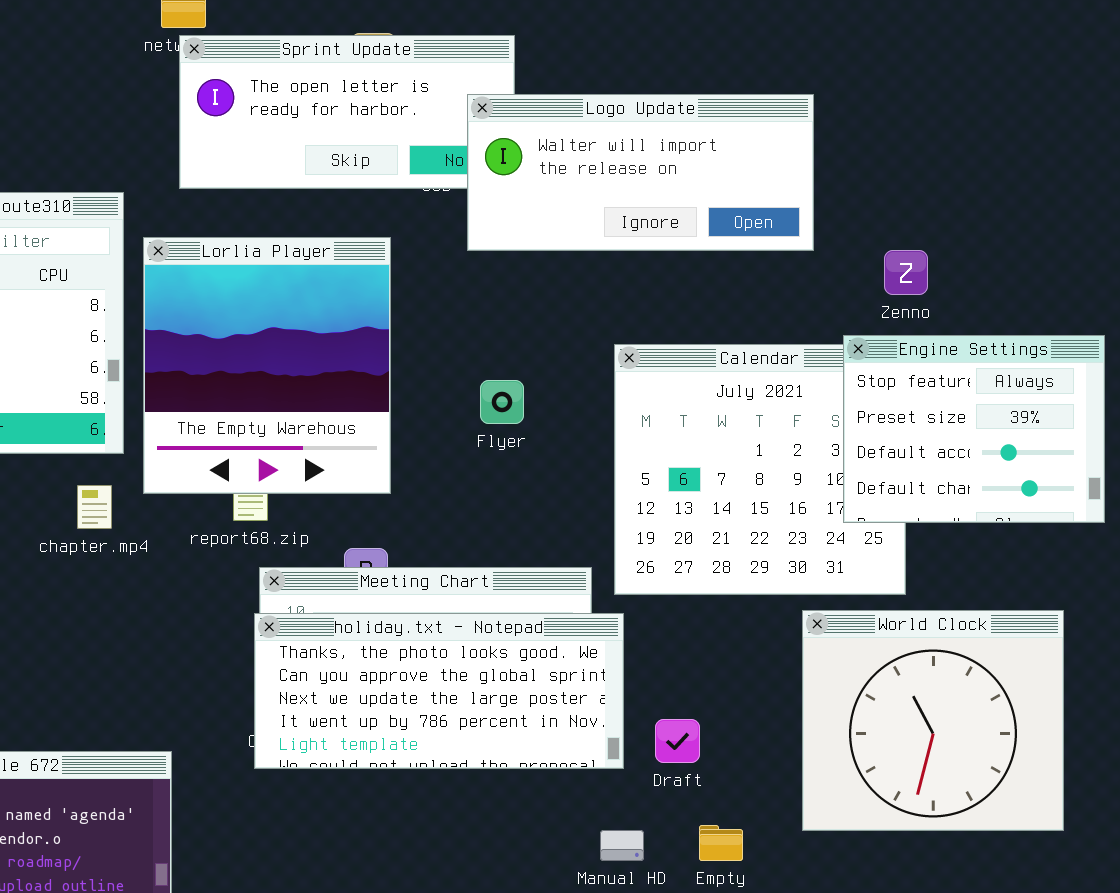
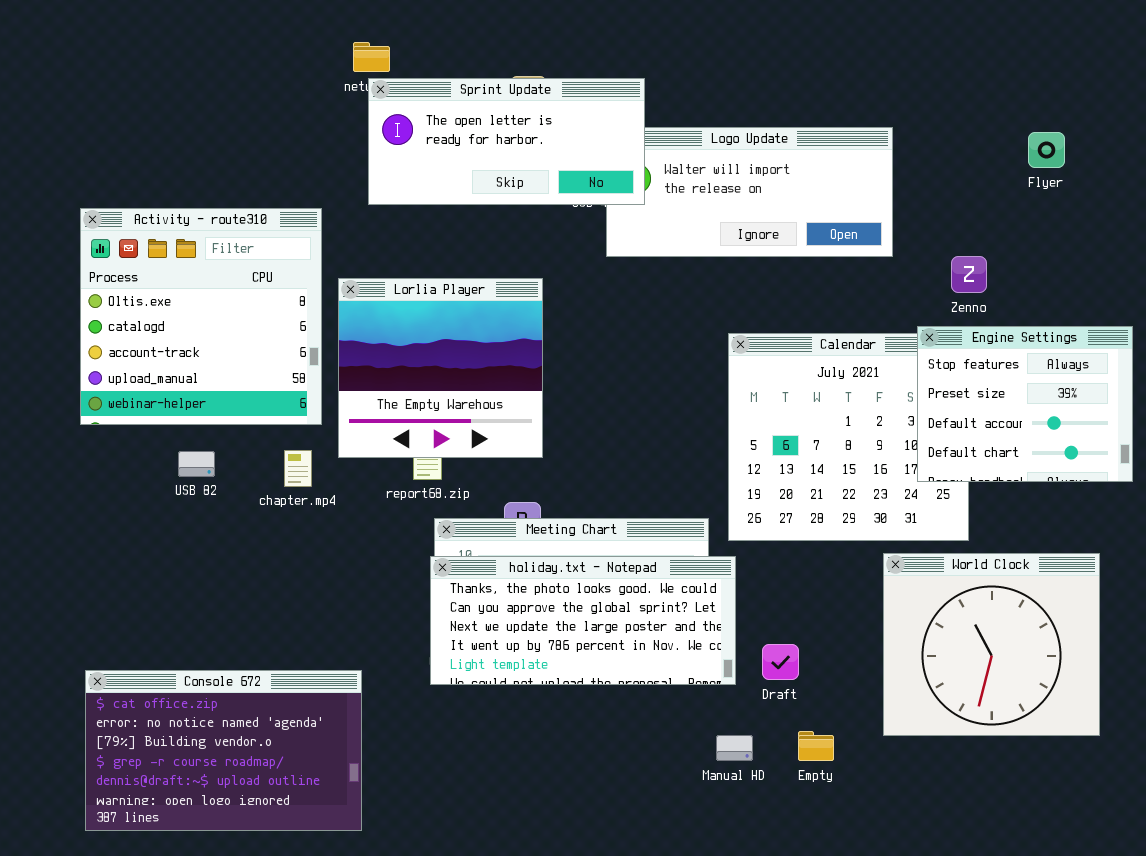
Sprint Update: [179,35,515,189] -> [368,78,645,205], raised
Lorlia Player: [143,237,391,494] -> [338,278,543,458], resized
Flyer: [480,380,524,424] -> [1028,132,1065,168], moved

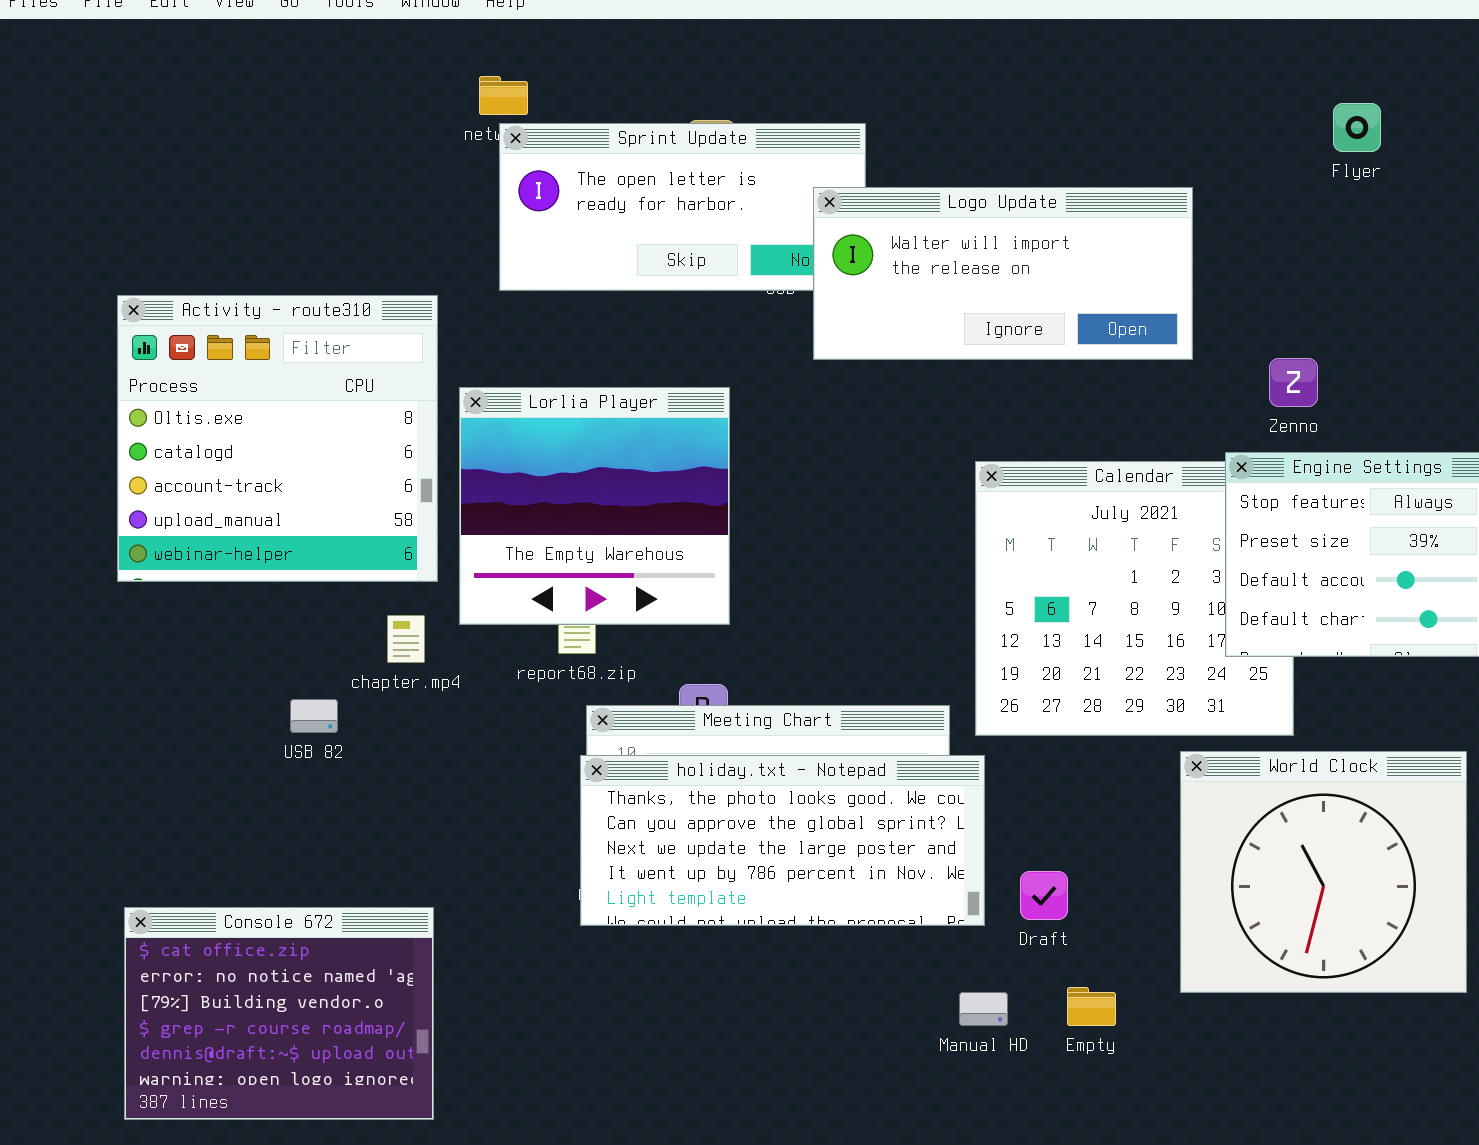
Logo Update: [606,127,893,257] -> [813,187,1193,360], raised
Flyer: [1028,132,1065,168] -> [1333,103,1381,152], moved
USB 82: [178,451,215,477] -> [290,699,338,733], moved
Console 672: [85,670,362,831] -> [124,907,434,1120], resized

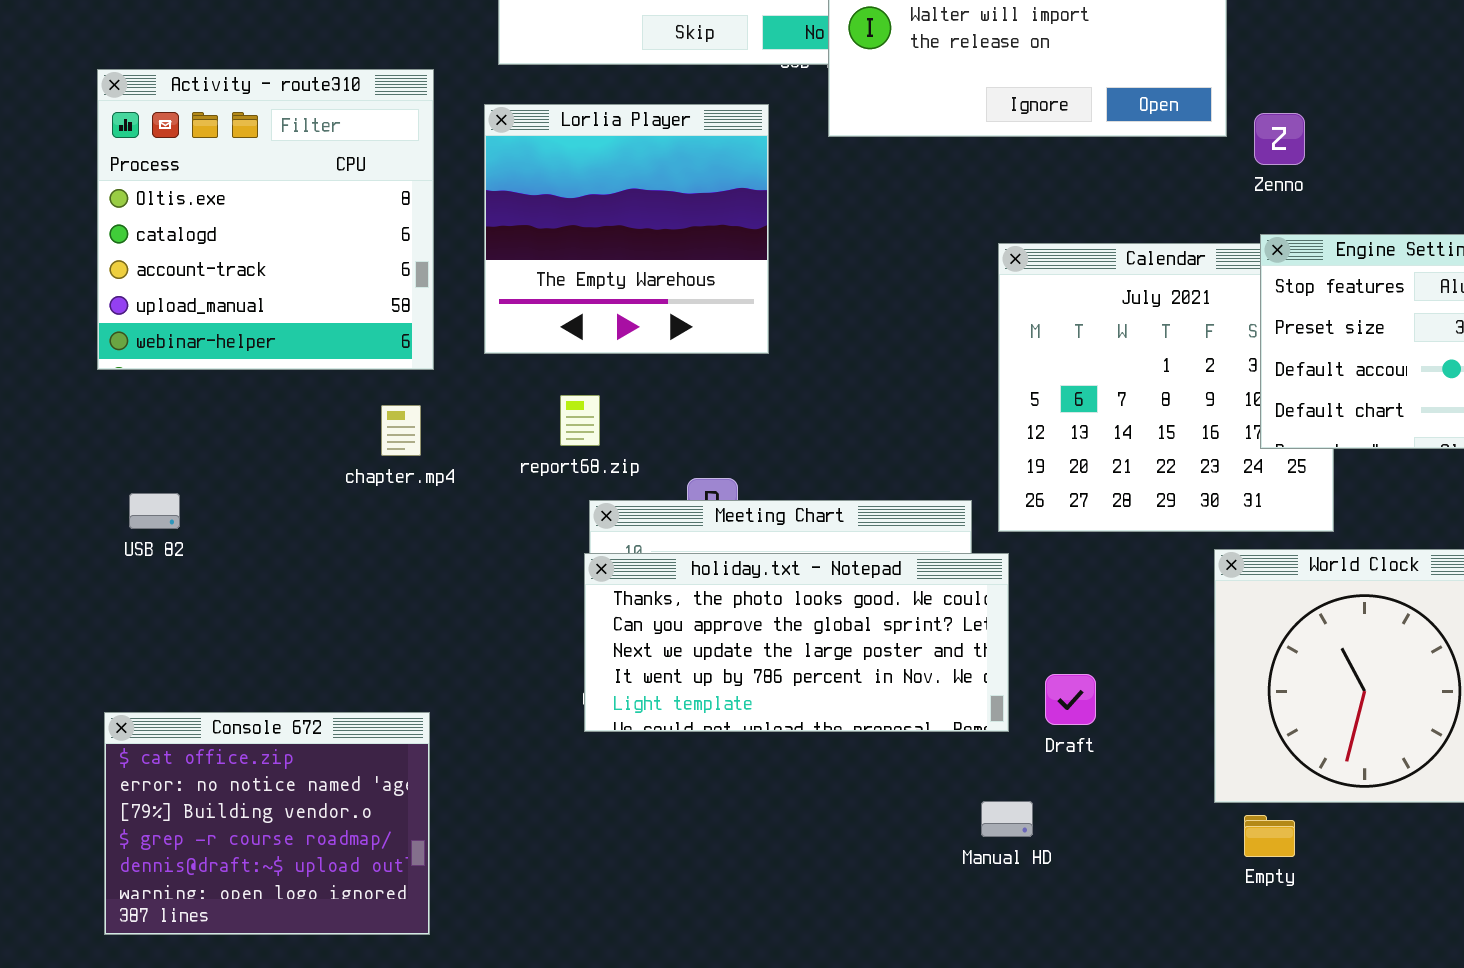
Zenno: [1269,358,1318,407] -> [1254,113,1305,165], moved
Lorlia Player: [459,387,730,625] -> [484,104,769,354], moved
USB 82: [290,699,338,733] -> [129,493,180,529], moved
Empty: [1067,987,1116,1026] -> [1244,815,1295,857], moved

